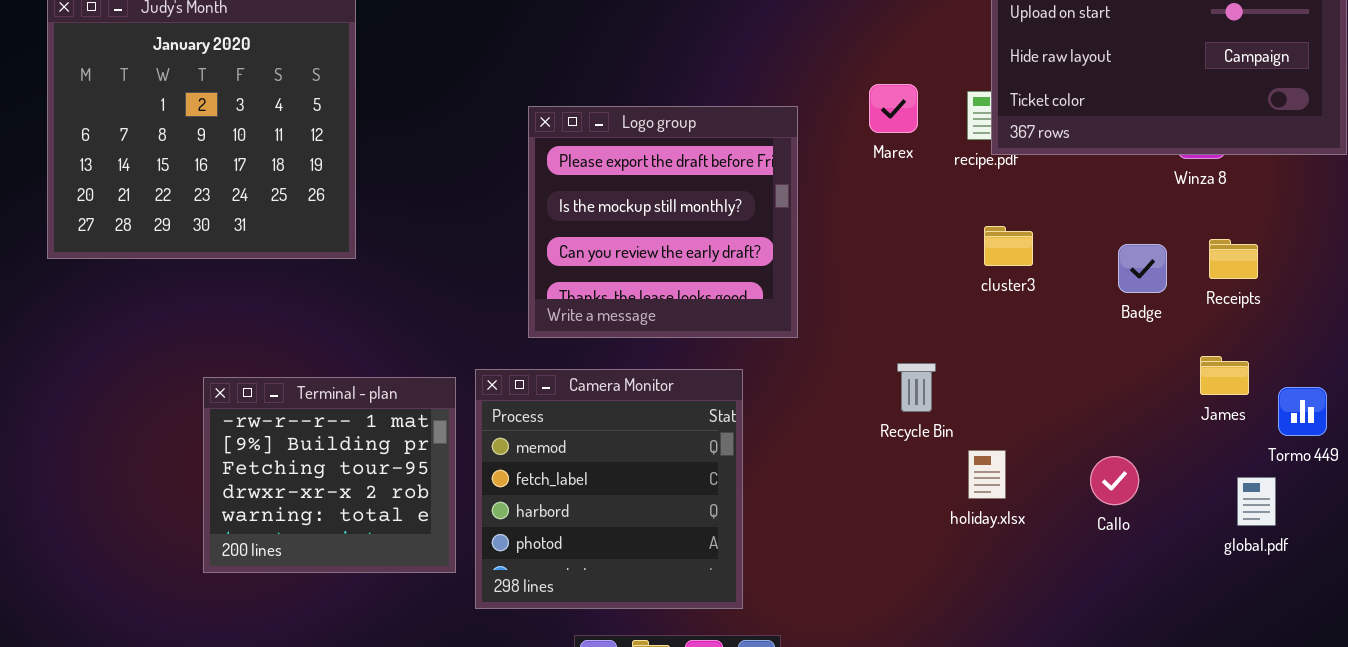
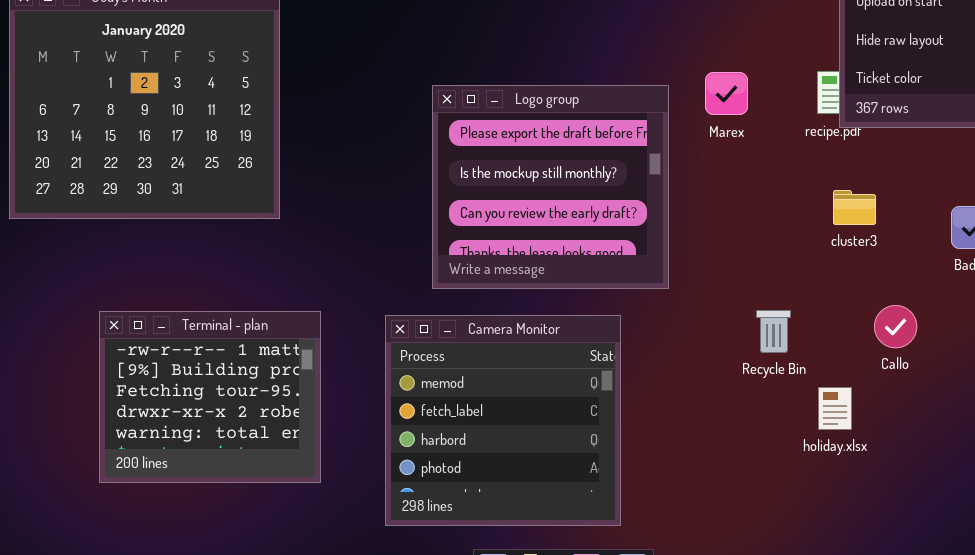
Marex: [869,84,918,133] -> [705,72,748,115], moved
Terminal - plan: [203,377,456,573] -> [99,311,321,483], moved
Callo: [1090,456,1139,505] -> [874,305,917,348], moved

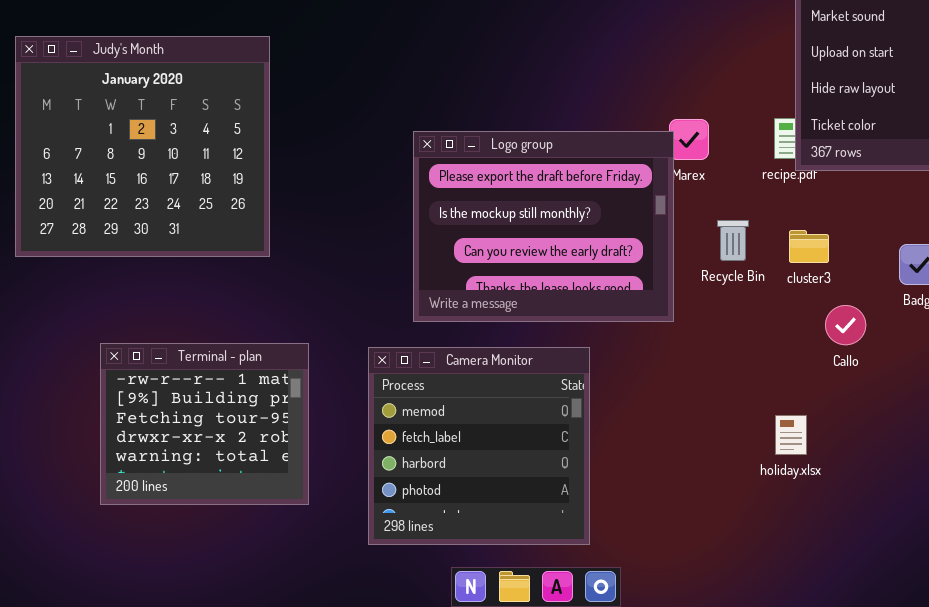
Logo group: [432,85,669,289] -> [413,131,674,322], resized
Callo: [874,305,917,348] -> [825,305,866,345], moved
Recycle Bin: [756,310,791,353] -> [717,220,749,261], moved

